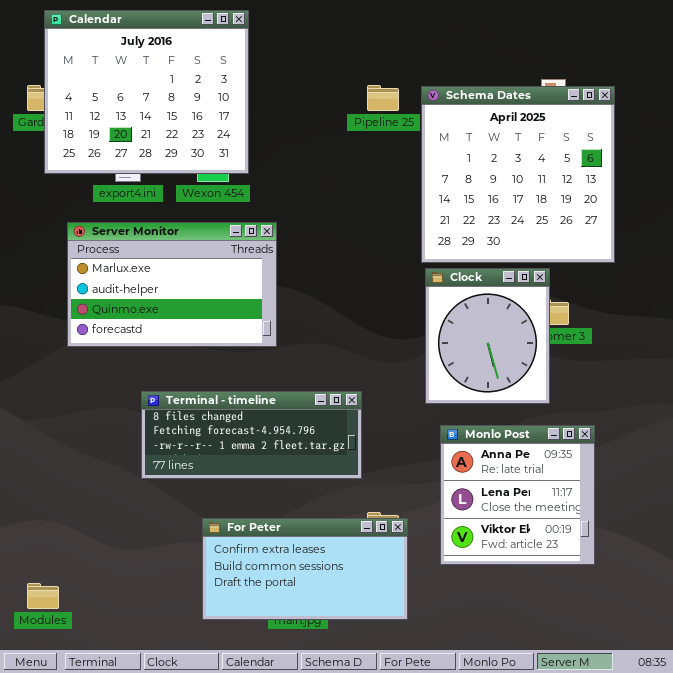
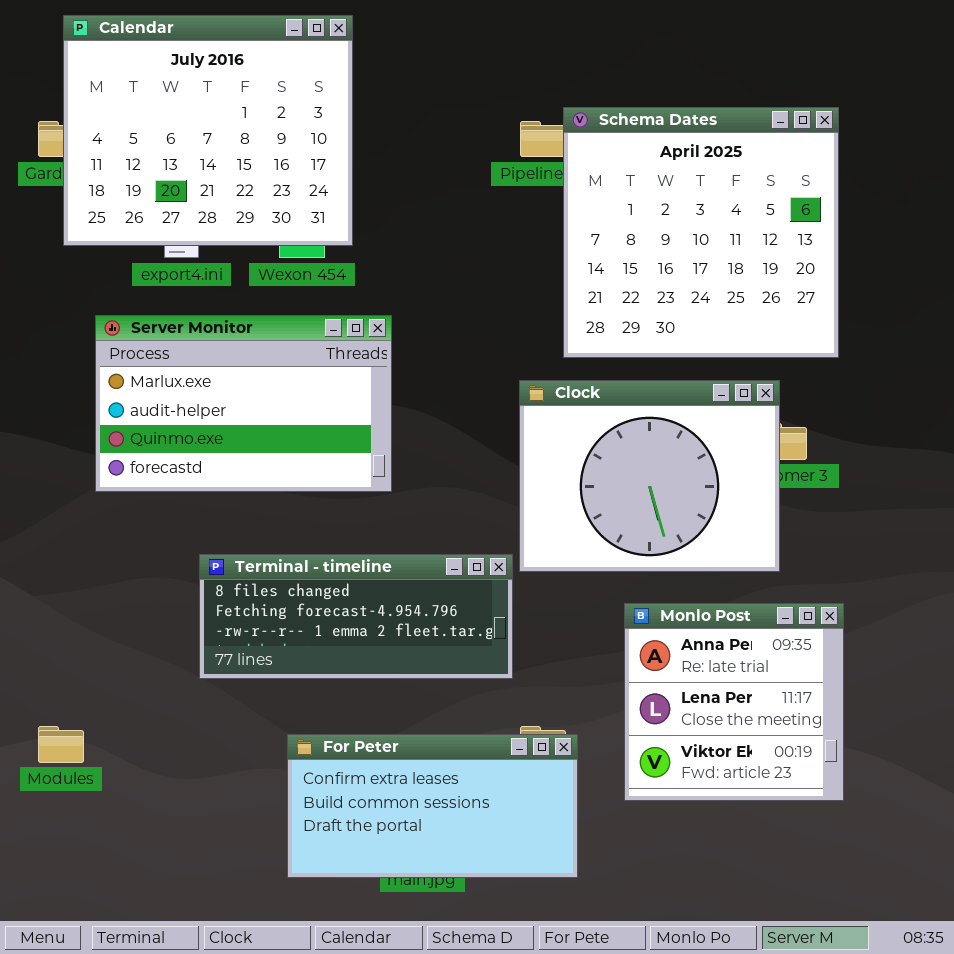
Schema Dates: [421,86,615,263] -> [563,107,839,358], moved
Clock: [425,268,550,404] -> [519,380,780,572], resized
Modules: [27,583,59,609] -> [38,726,84,763], moved

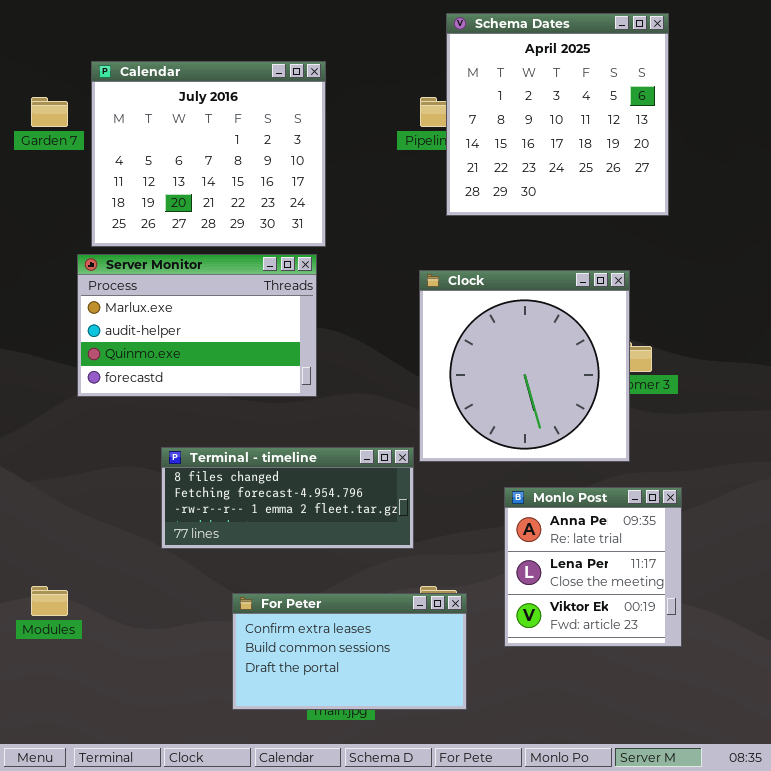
Calendar: [63,15,353,246] -> [91,61,326,247], moved
Schema Dates: [563,107,839,358] -> [446,13,669,216], moved
Clock: [519,380,780,572] -> [419,270,630,462], resized

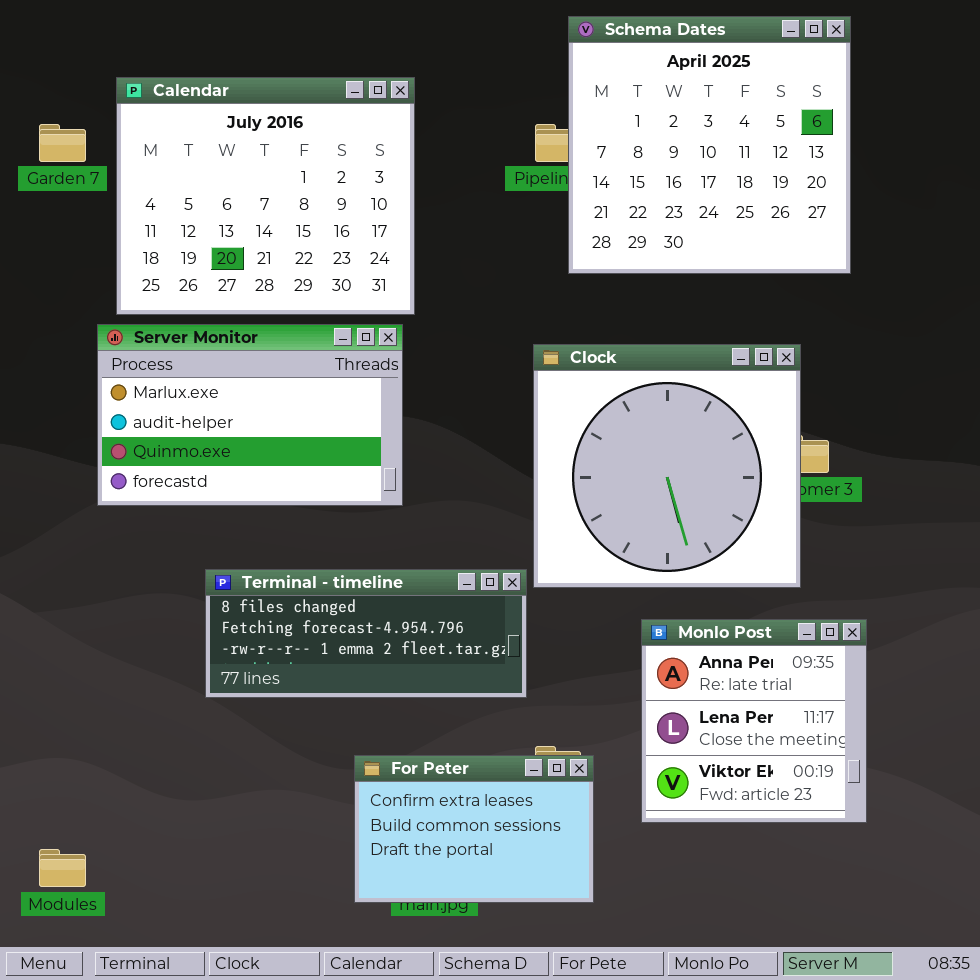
Modules: [31,586,68,616] -> [39,849,86,887], moved
For Peter: [232,593,467,710] -> [354,755,594,903], resized

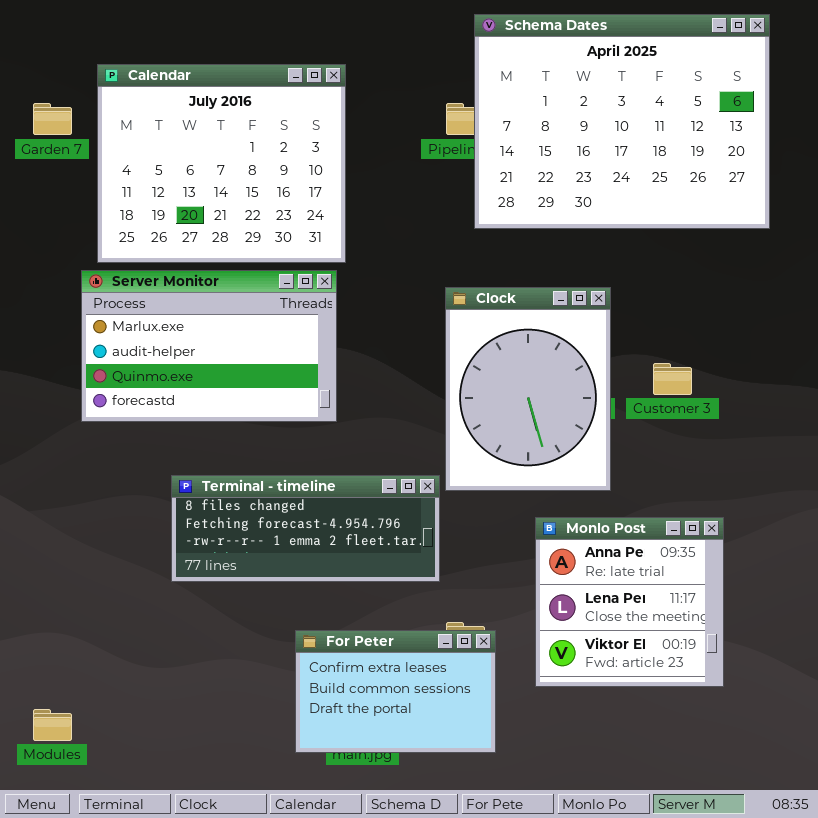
Schema Dates: [568,16,851,274] -> [474,14,770,229], resized
Clock: [533,344,801,588] -> [445,287,611,491], resized

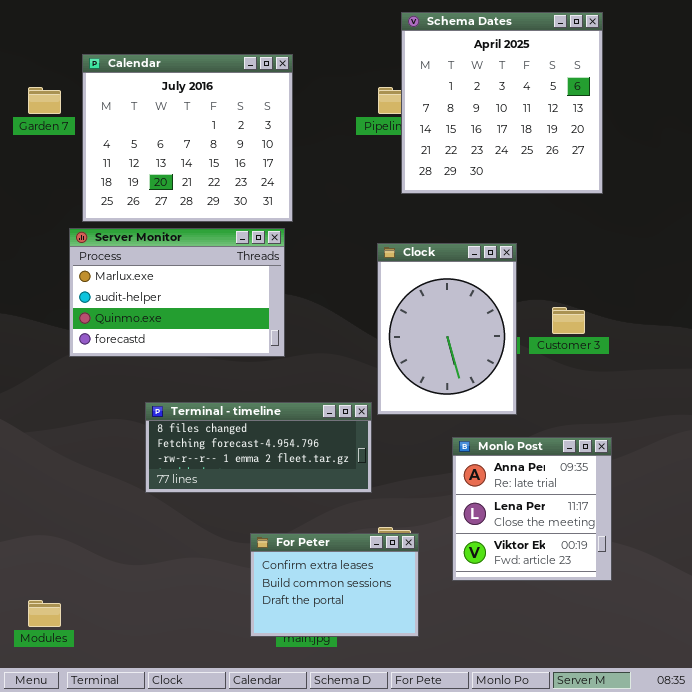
Schema Dates: [474,14,770,229] -> [401,12,603,194], resized

